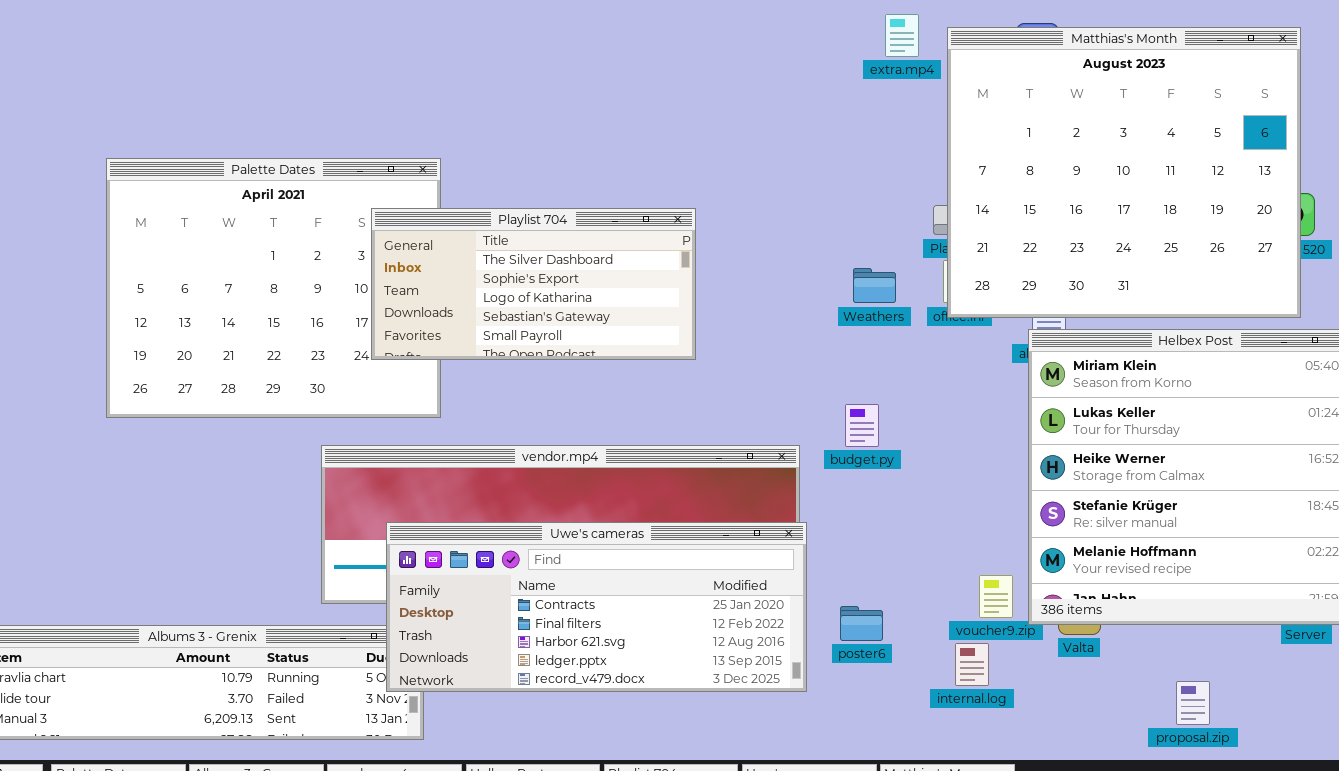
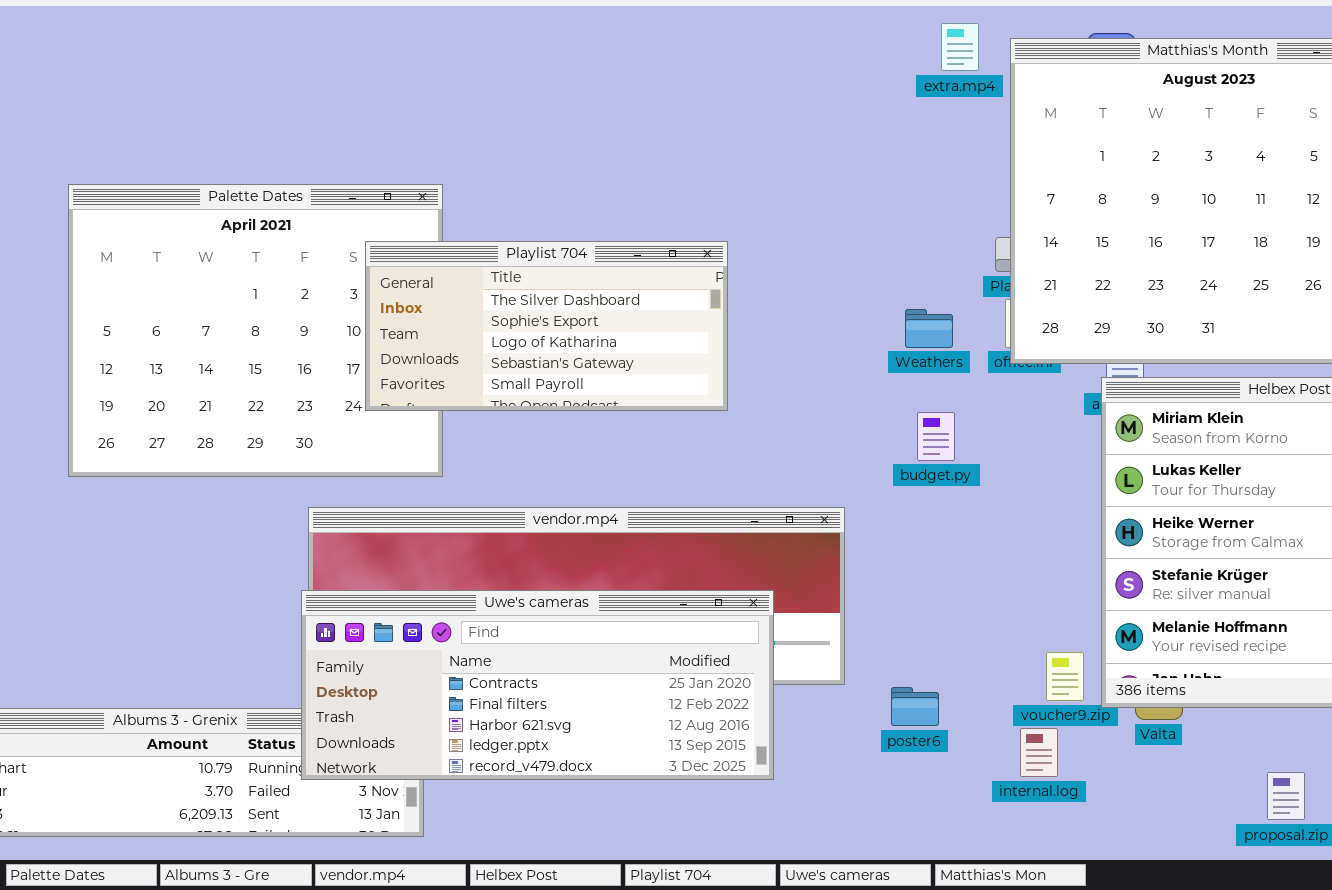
budget.py: [845,404,879,447] -> [917,412,955,461], moved
Uwe's cameras: [386,522,807,692] -> [301,590,774,780], moved

